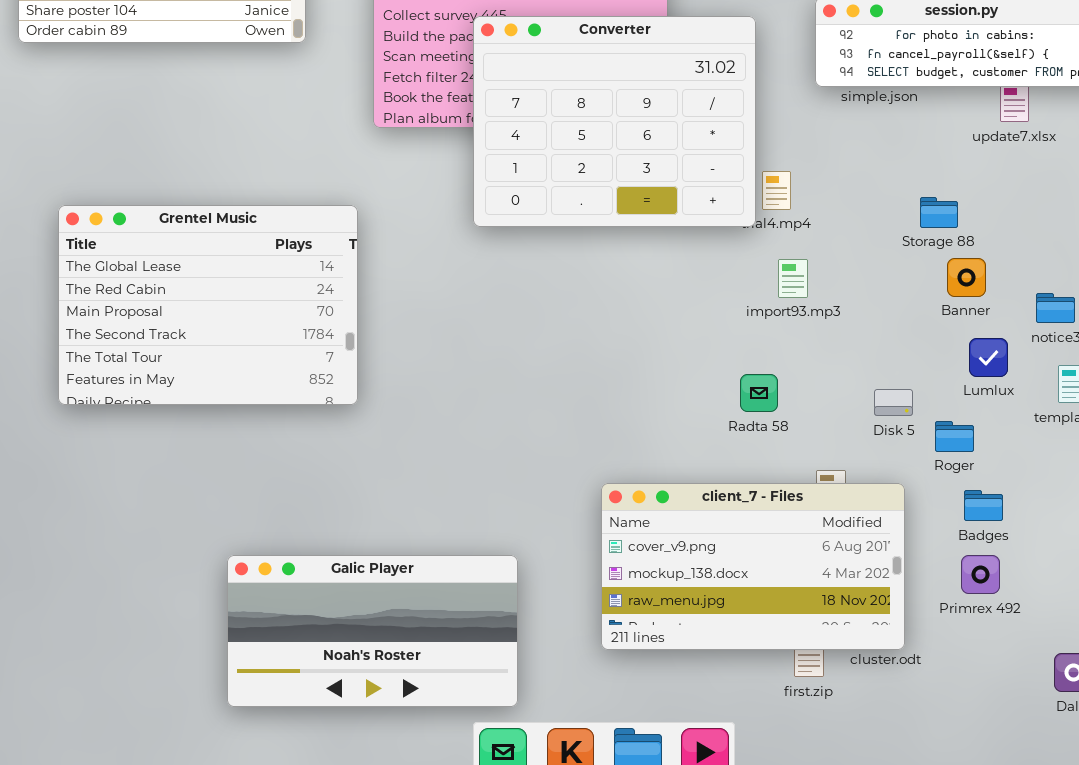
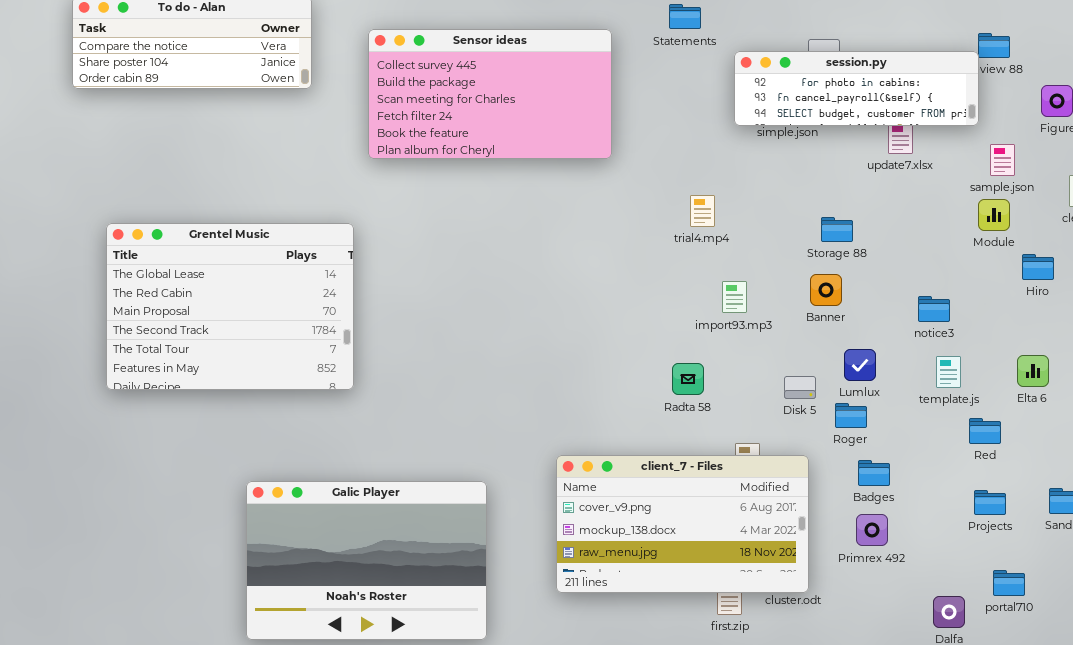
Converter: [473,16,756,227] -> none, closed
Banner: [947,258,986,297] -> [810,274,842,306], moved
import93.mp3: [778,259,808,298] -> [722,281,747,313], moved
Lumlux: [969,338,1008,377] -> [844,349,876,381], moved
Galic Player: [227,555,518,707] -> [246,481,487,640], resized

